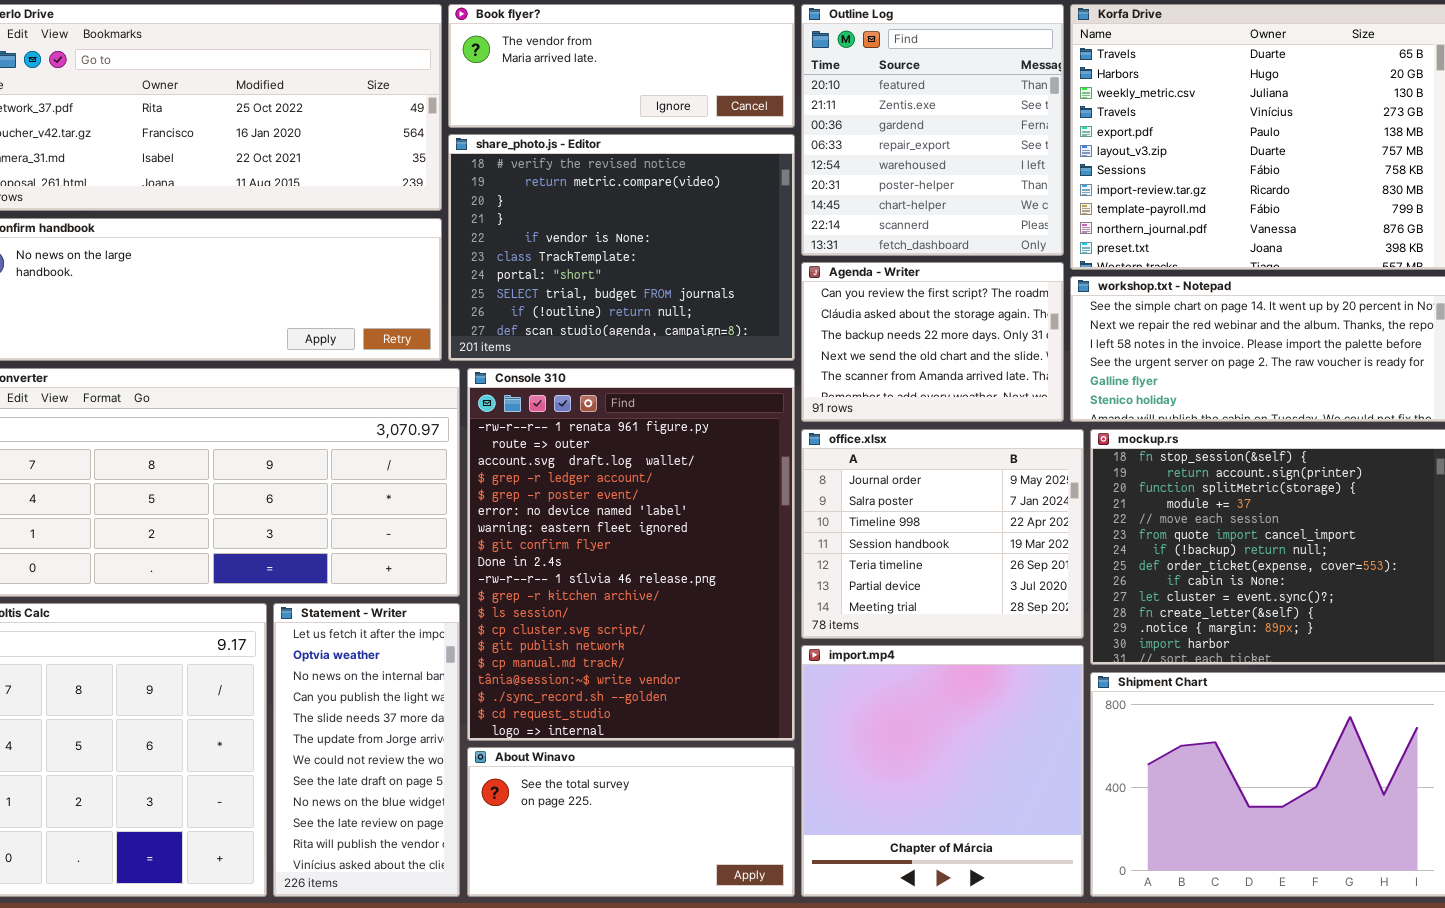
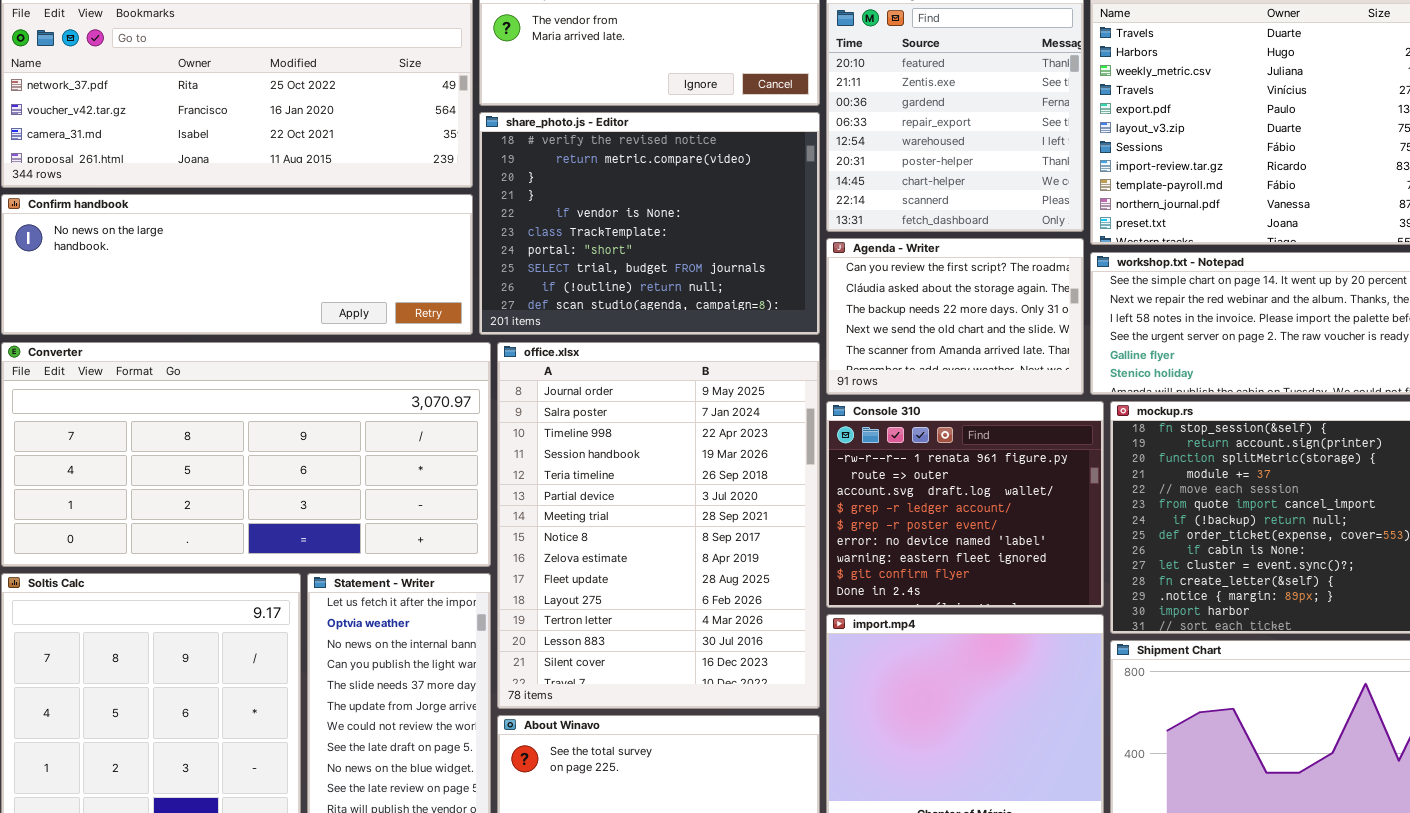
Console 310: [467,368,795,741] -> [826,401,1104,608], moved, resized
office.xlsx: [801,429,1084,639] -> [497,342,820,709], moved, resized

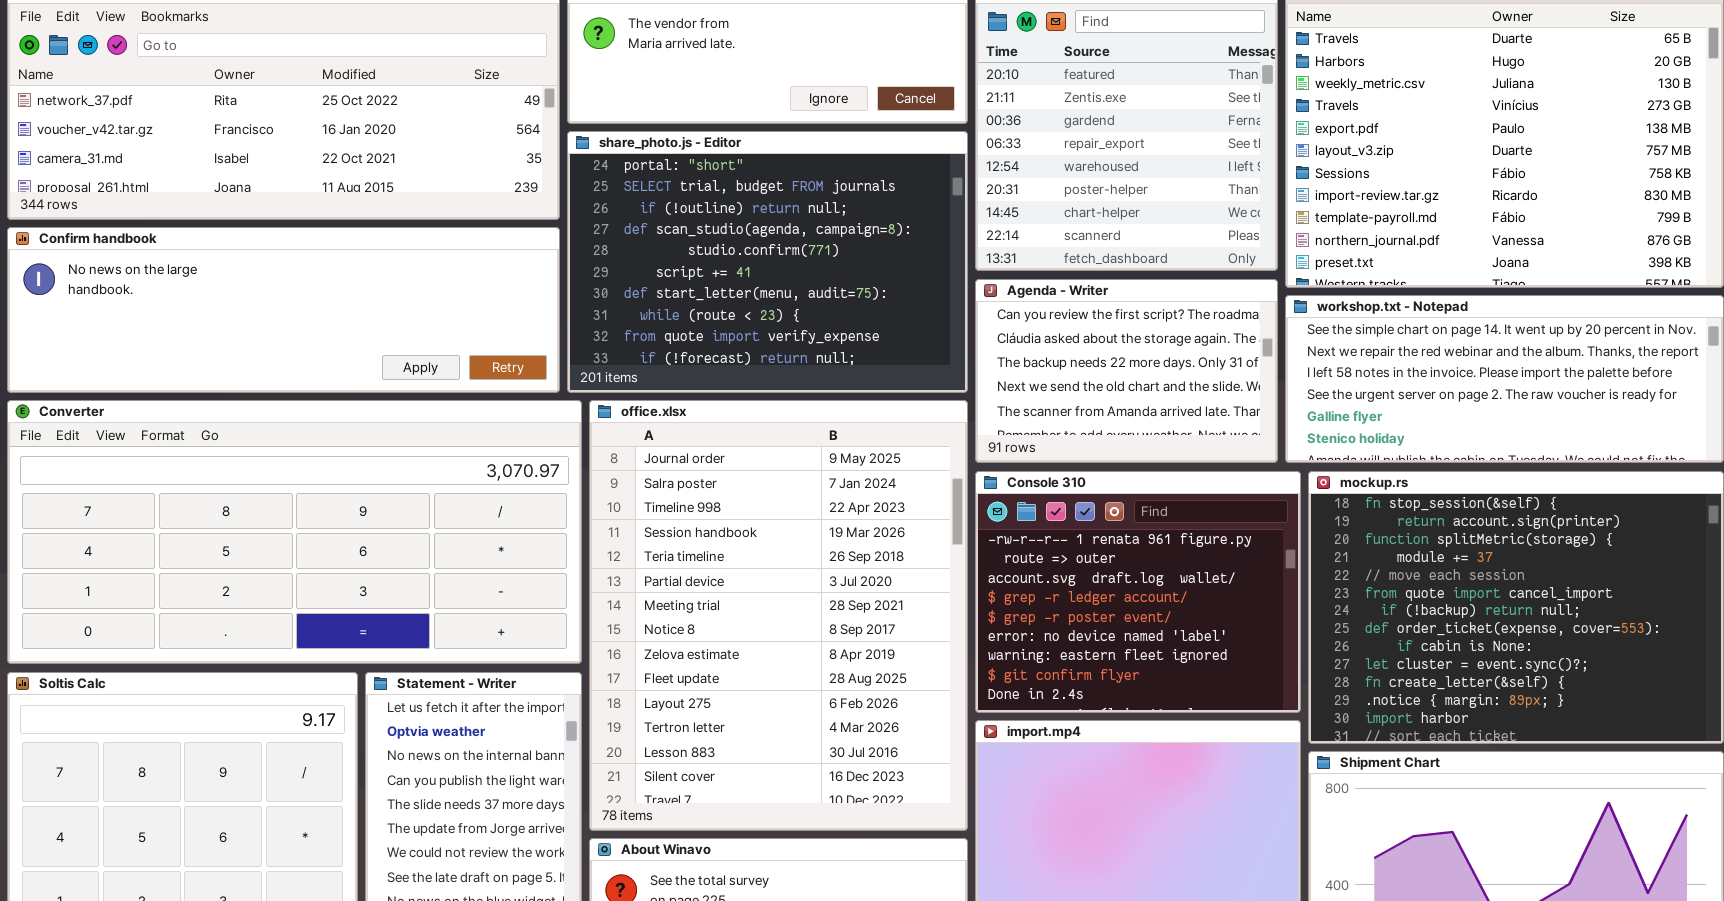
share_photo.js - Editor: [479,112,820,335] -> [567,131,968,393], scrolled down 6 rows

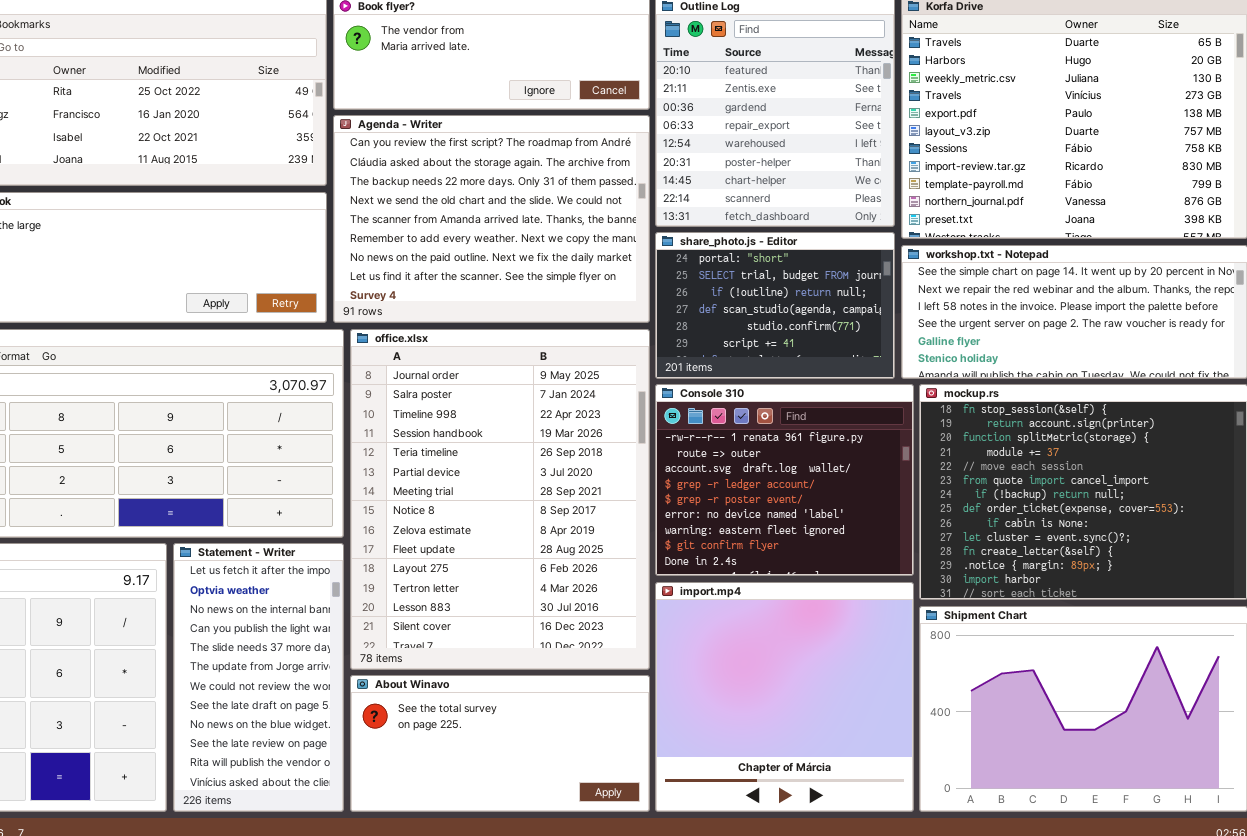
share_photo.js - Editor: [567,131,968,393] -> [655,232,895,379], moved, resized
Agenda - Writer: [975,279,1278,463] -> [333,115,650,323], moved, resized

